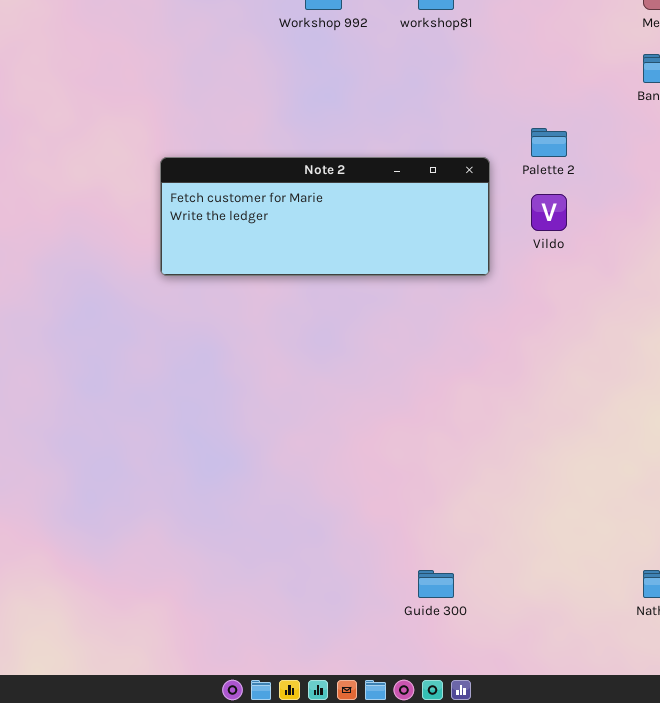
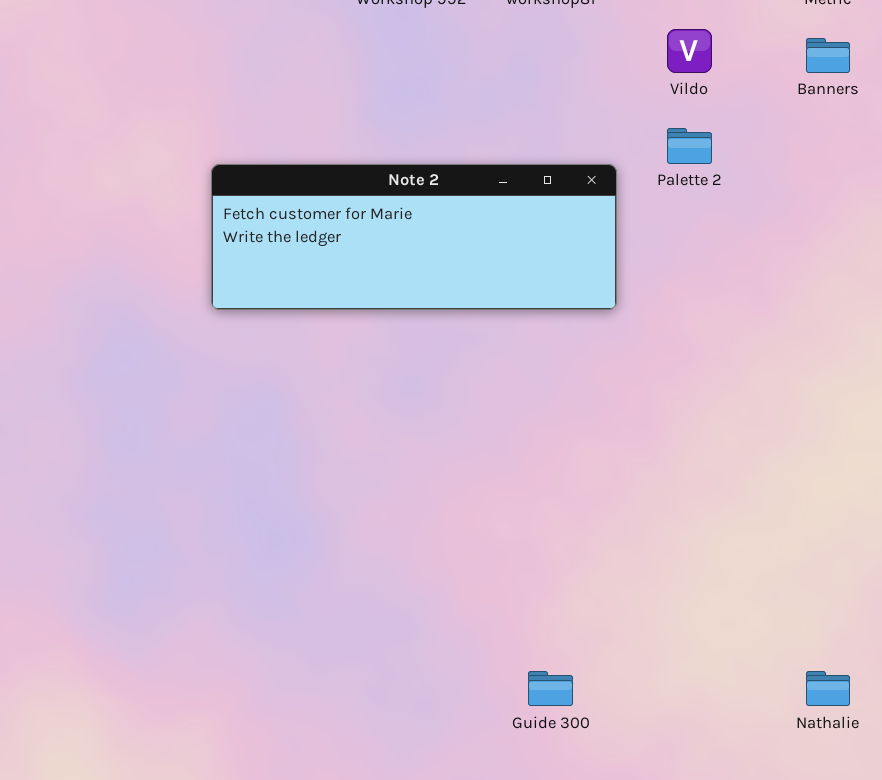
Vildo: [531,194,567,231] -> [667,29,712,73], moved

